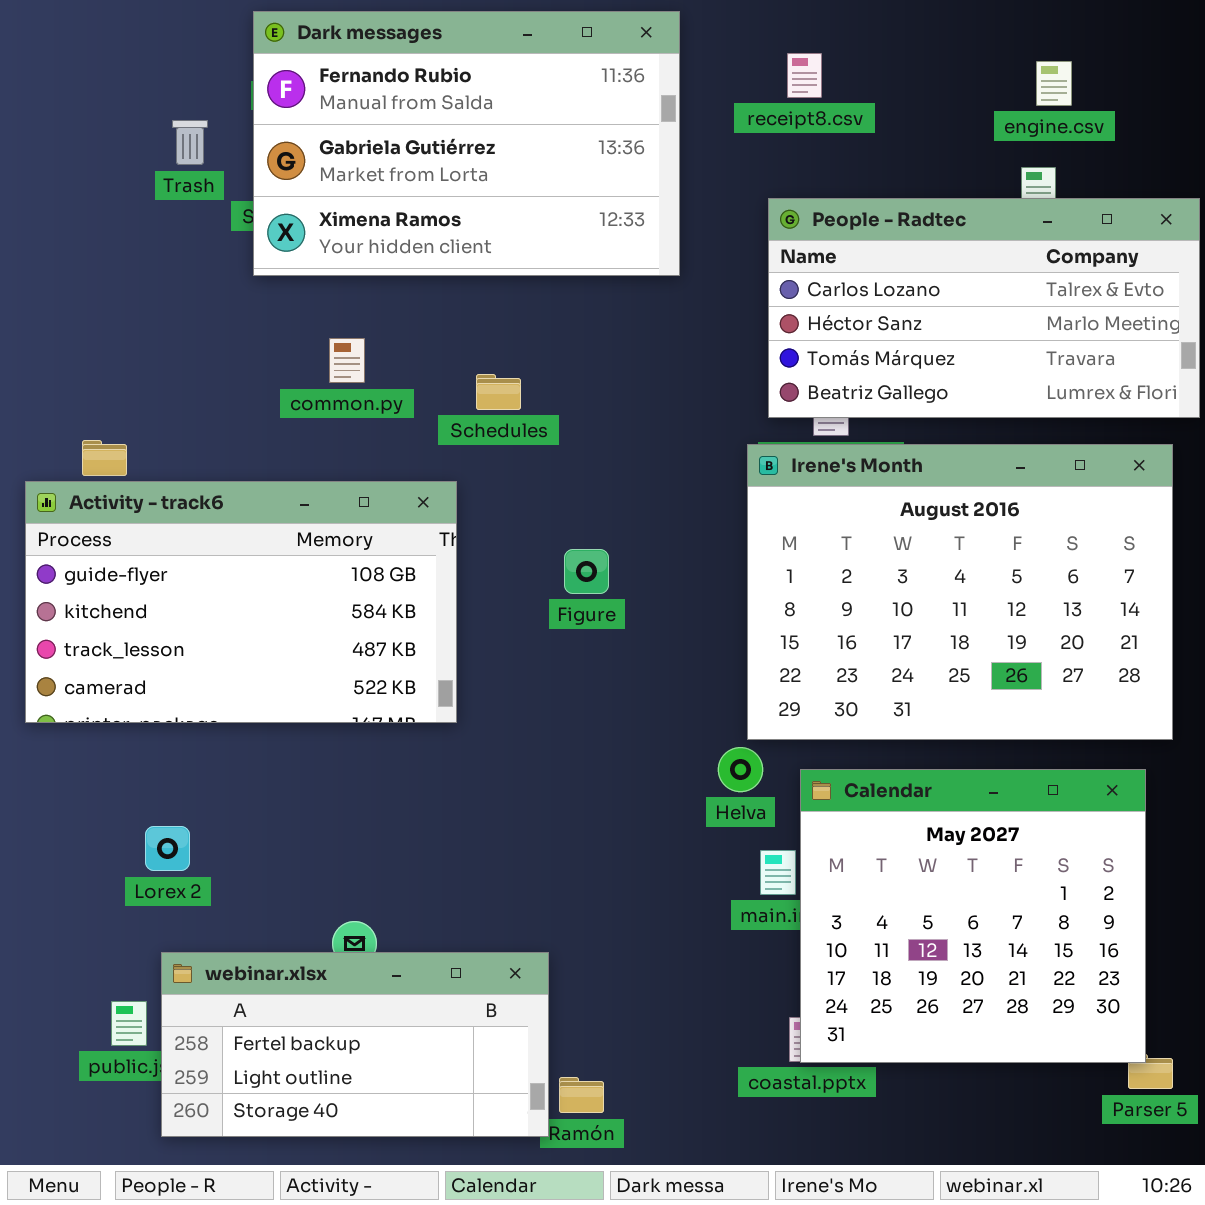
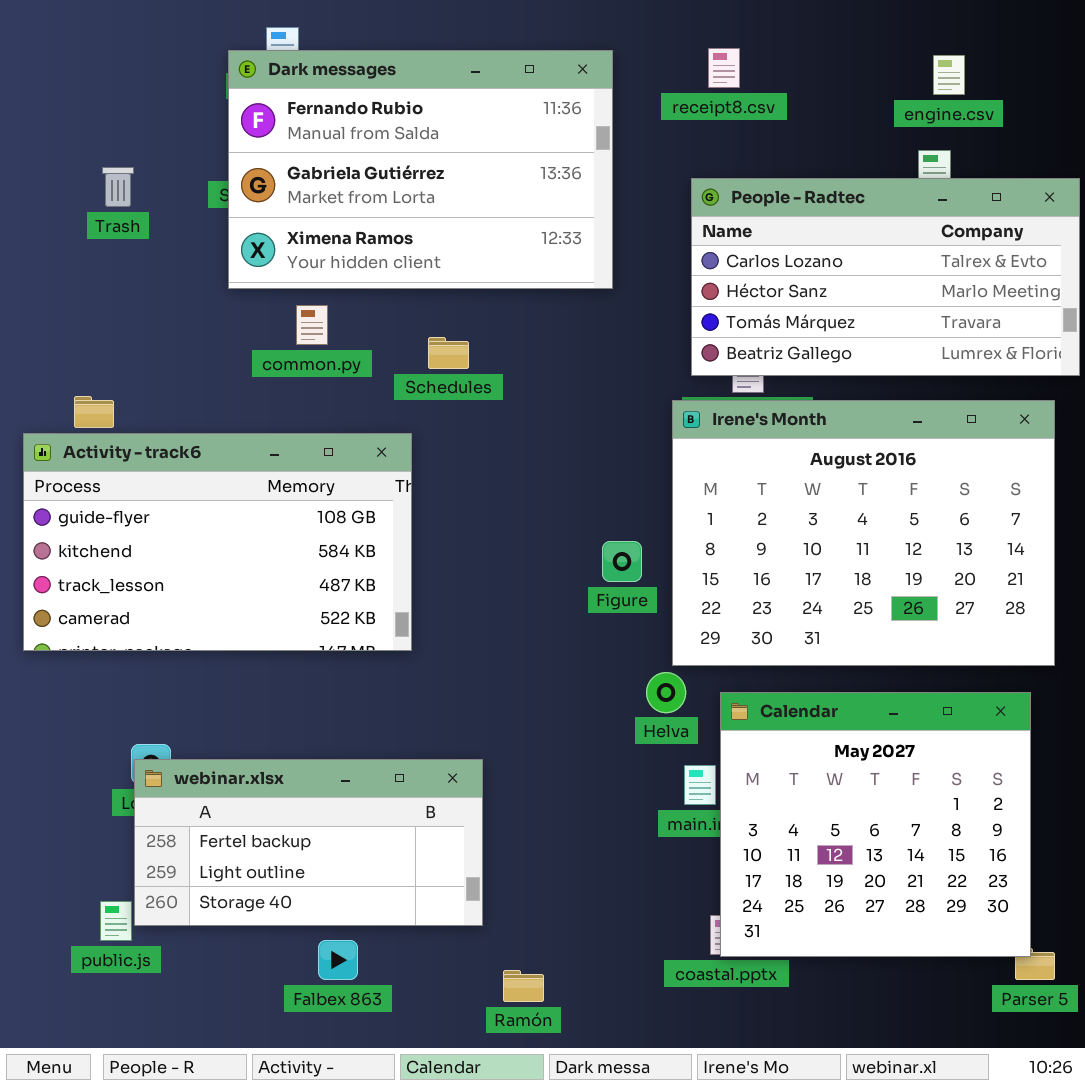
Dark messages: [253,11,680,276] -> [228,50,613,289], moved
Trash: [172,120,208,165] -> [102,167,134,207], moved
Figure: [564,549,609,594] -> [602,541,642,582], moved
webinar.xlsx: [161,952,549,1137] -> [134,759,483,926], moved

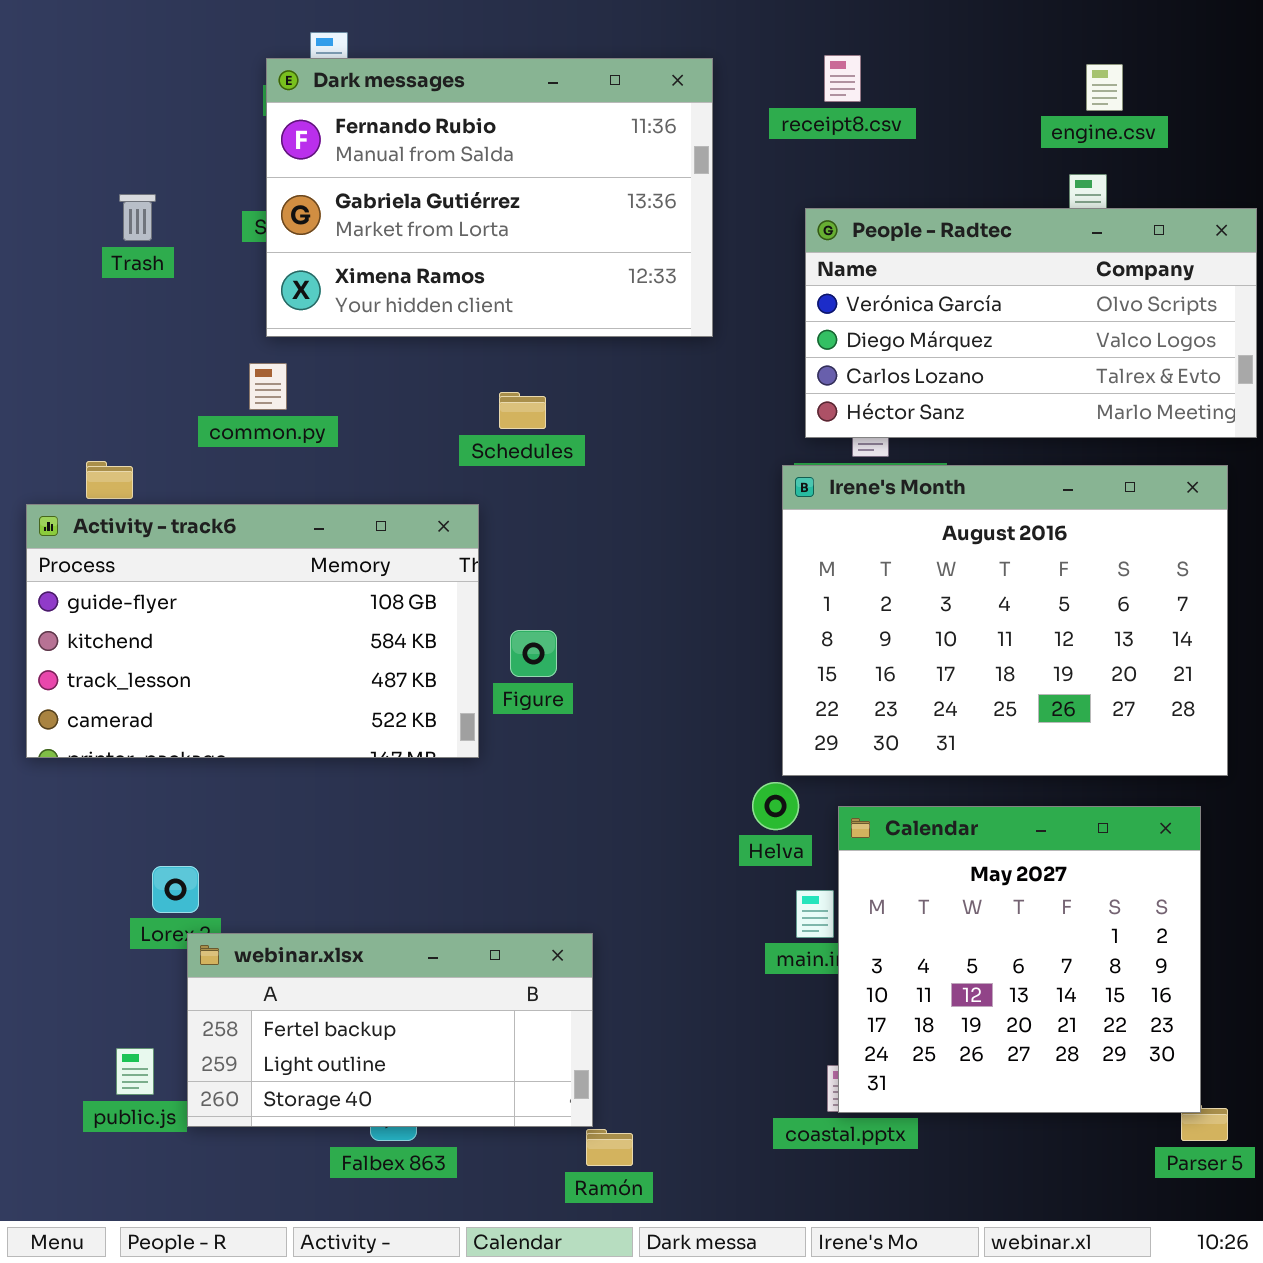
People - Radtec: [691,178,1080,376] -> [805,208,1257,438], scrolled up 2 rows
common.py: [296,305,328,345] -> [249,363,287,410], moved
Figure: [602,541,642,582] -> [510,630,557,677], moved
webinar.xlsx: [134,759,483,926] -> [187,933,593,1127], moved

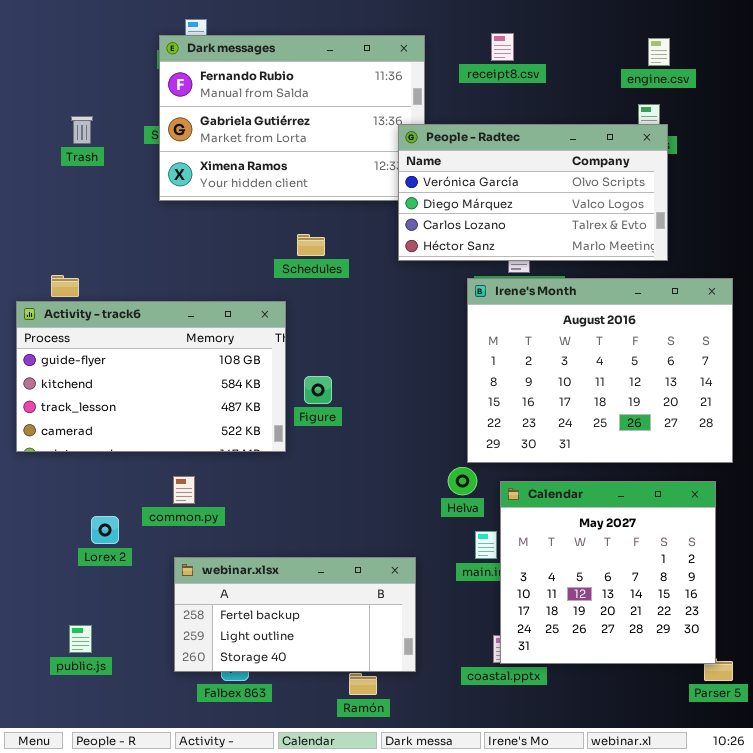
People - Radtec: [805,208,1257,438] -> [398,124,668,261], moved
common.py: [249,363,287,410] -> [173,476,195,504], moved
webinar.xlsx: [187,933,593,1127] -> [174,557,416,672], moved

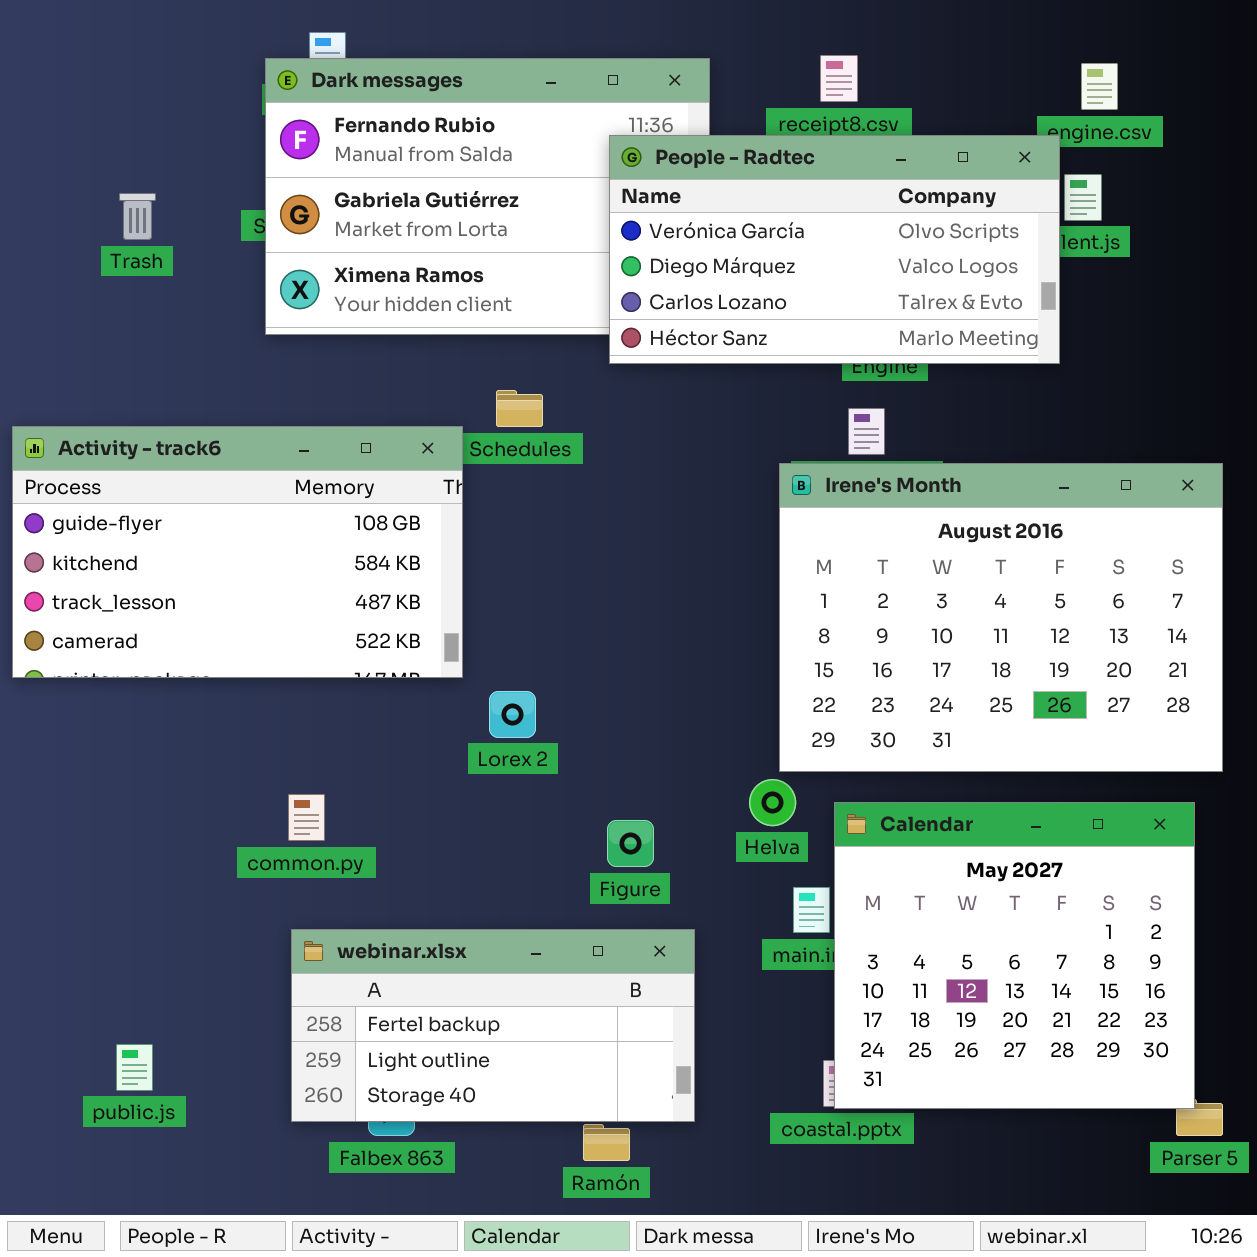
People - Radtec: [398,124,668,261] -> [609,135,1060,364], moved
Activity - track6: [16,301,286,452] -> [12,426,463,678], moved
Figure: [304,376,332,404] -> [607,820,654,867], moved
Lorex 2: [91,516,119,544] -> [489,691,536,738], moved

